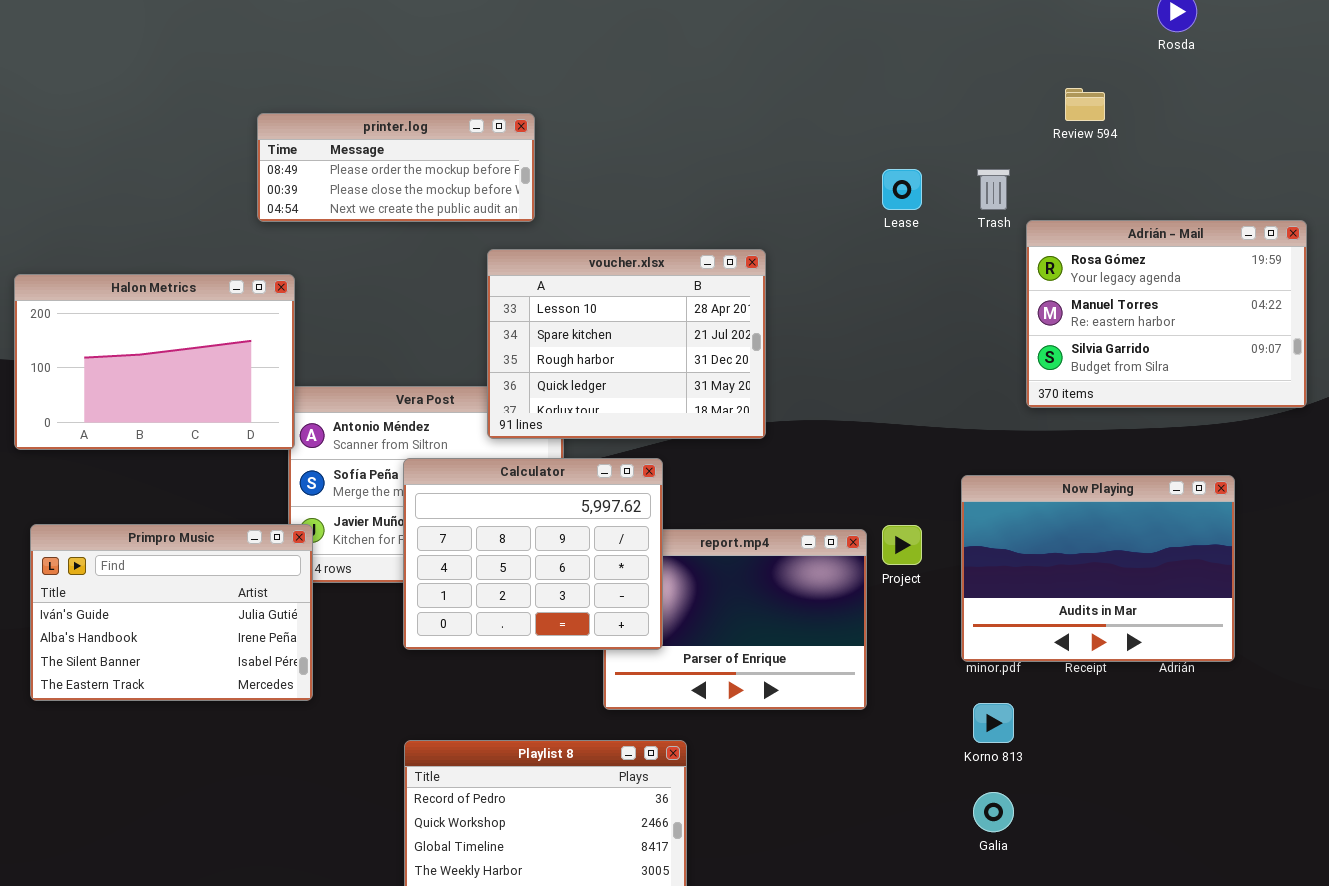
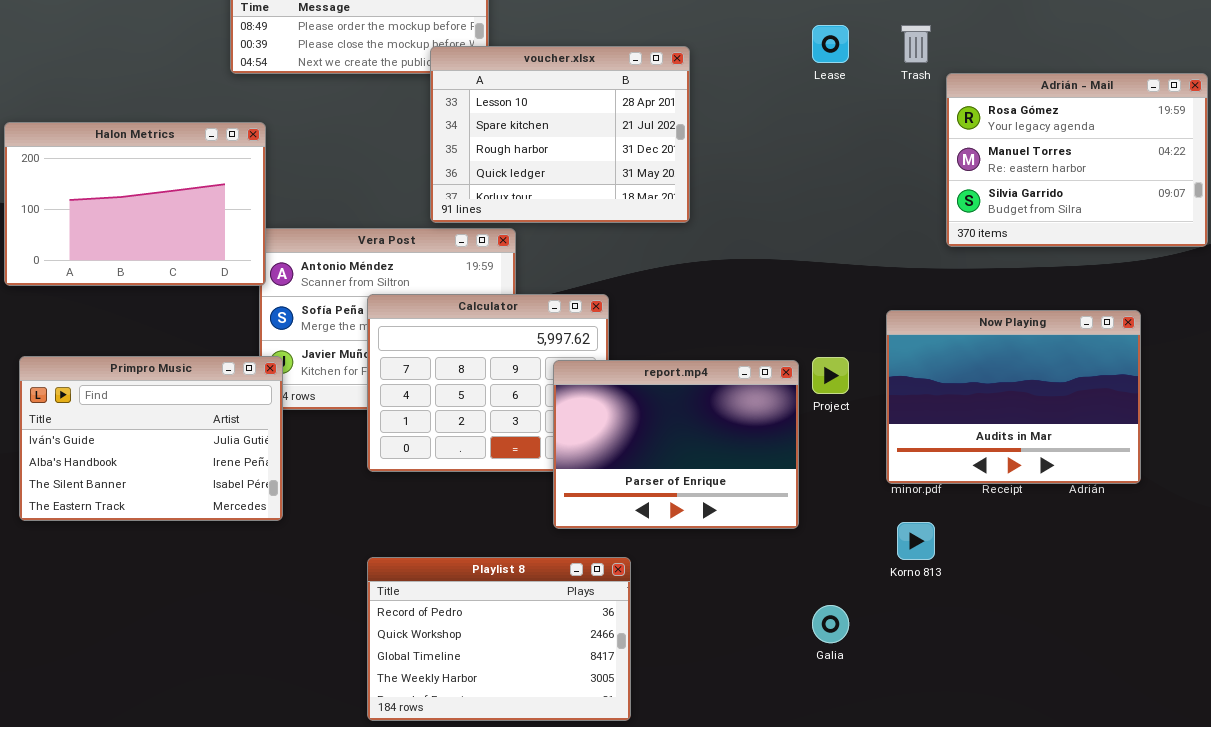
voucher.xlsx: [487,249,766,439] -> [430,46,690,223], moved
report.mp4: [603,529,867,710] -> [553,360,799,529], raised
Galia: [973,792,1014,832] -> [812,605,849,643], moved

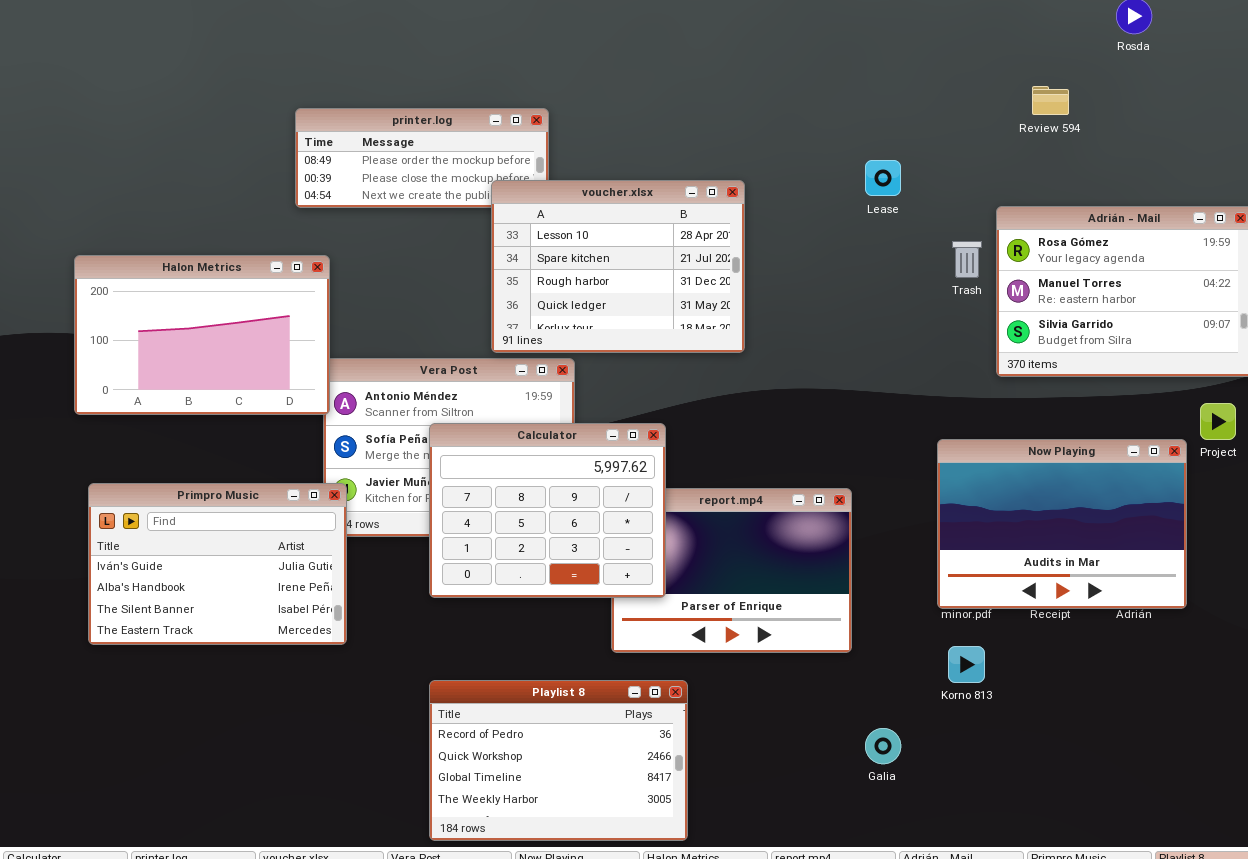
Trash: [901,25,931,63] -> [952,241,982,278], moved
Calculator: [367,294,609,472] -> [429,423,666,598], raised
Project: [812,357,849,394] -> [1200,403,1236,440], moved

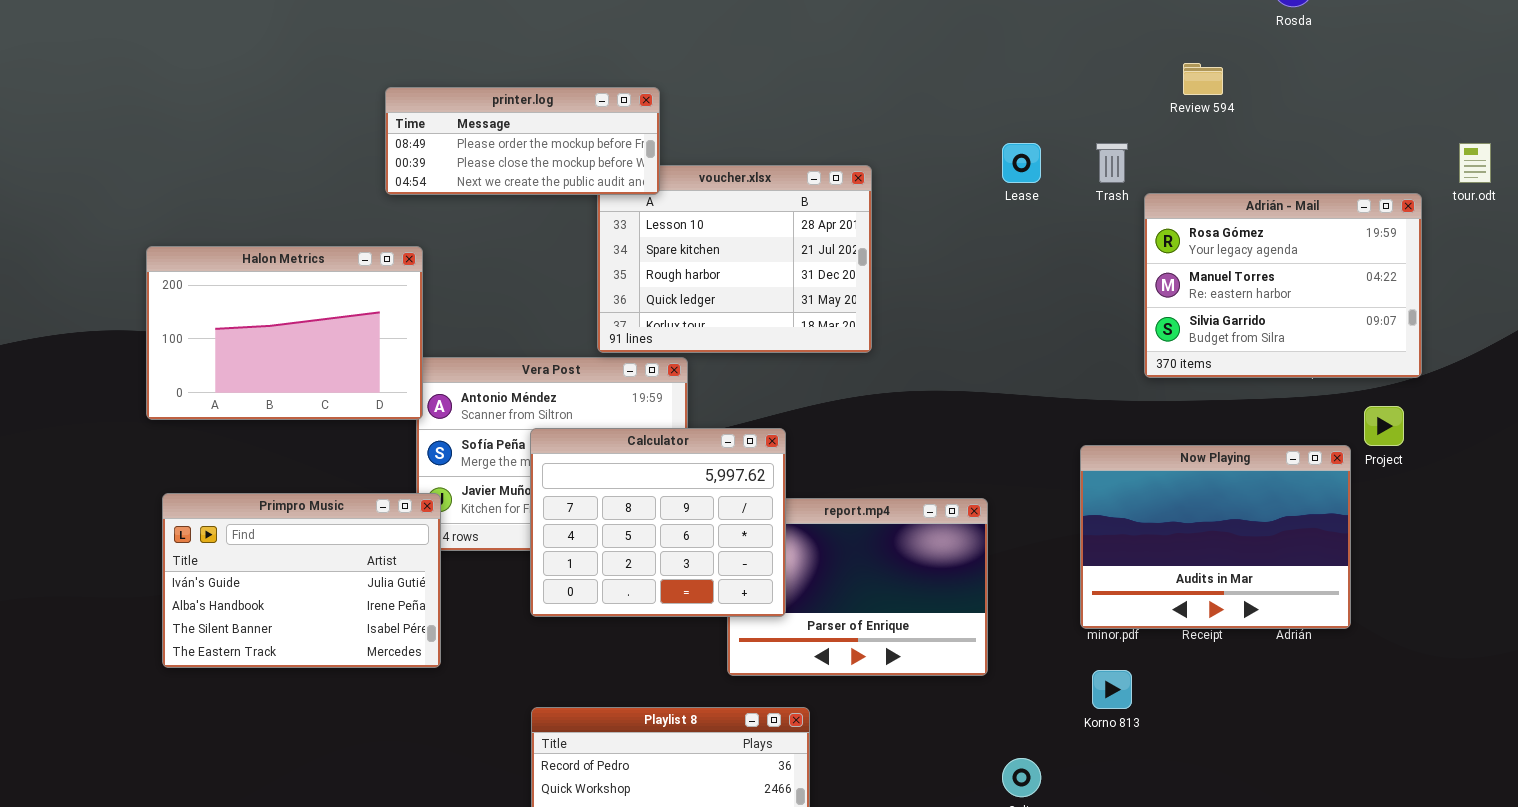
printer.log: [295,108,549,208] -> [385,87,660,195], raised
Trash: [952,241,982,278] -> [1096,143,1128,183], moved

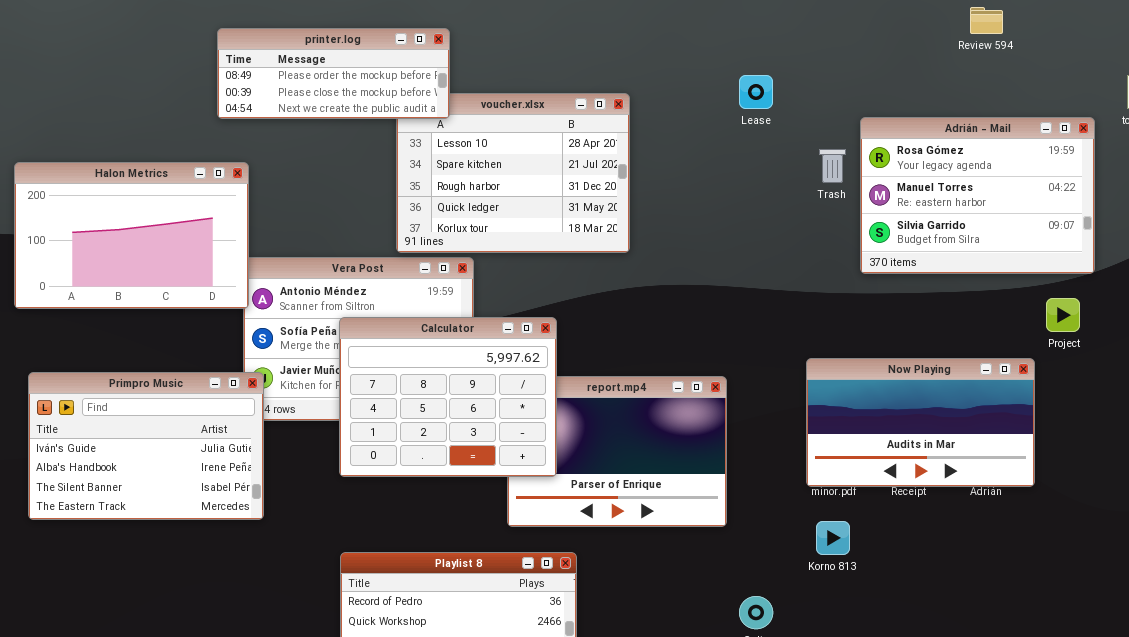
Review 594: [1183,63,1223,95] -> [970,7,1003,34], moved
Trash: [1096,143,1128,183] -> [819,149,846,183], moved
Now Playing: [1080,445,1351,629] -> [806,358,1035,487], resized

